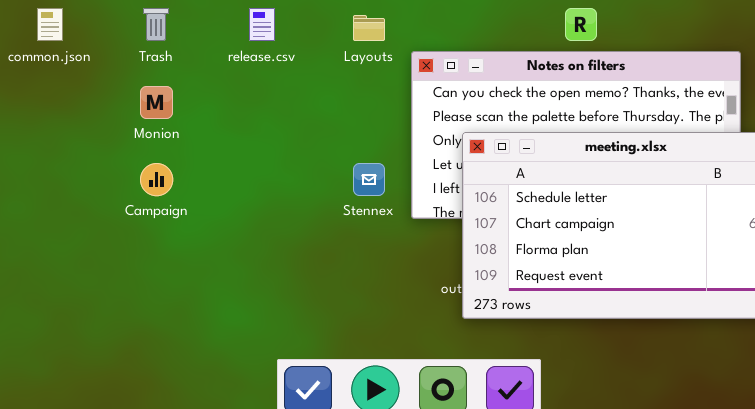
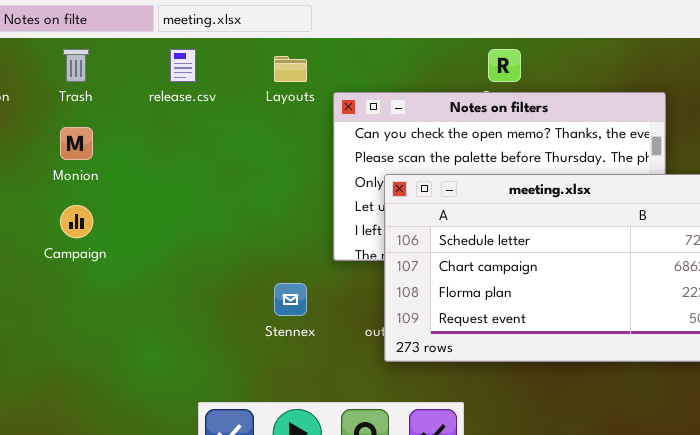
Stennex: [353,163,385,196] -> [274,283,307,316], moved

